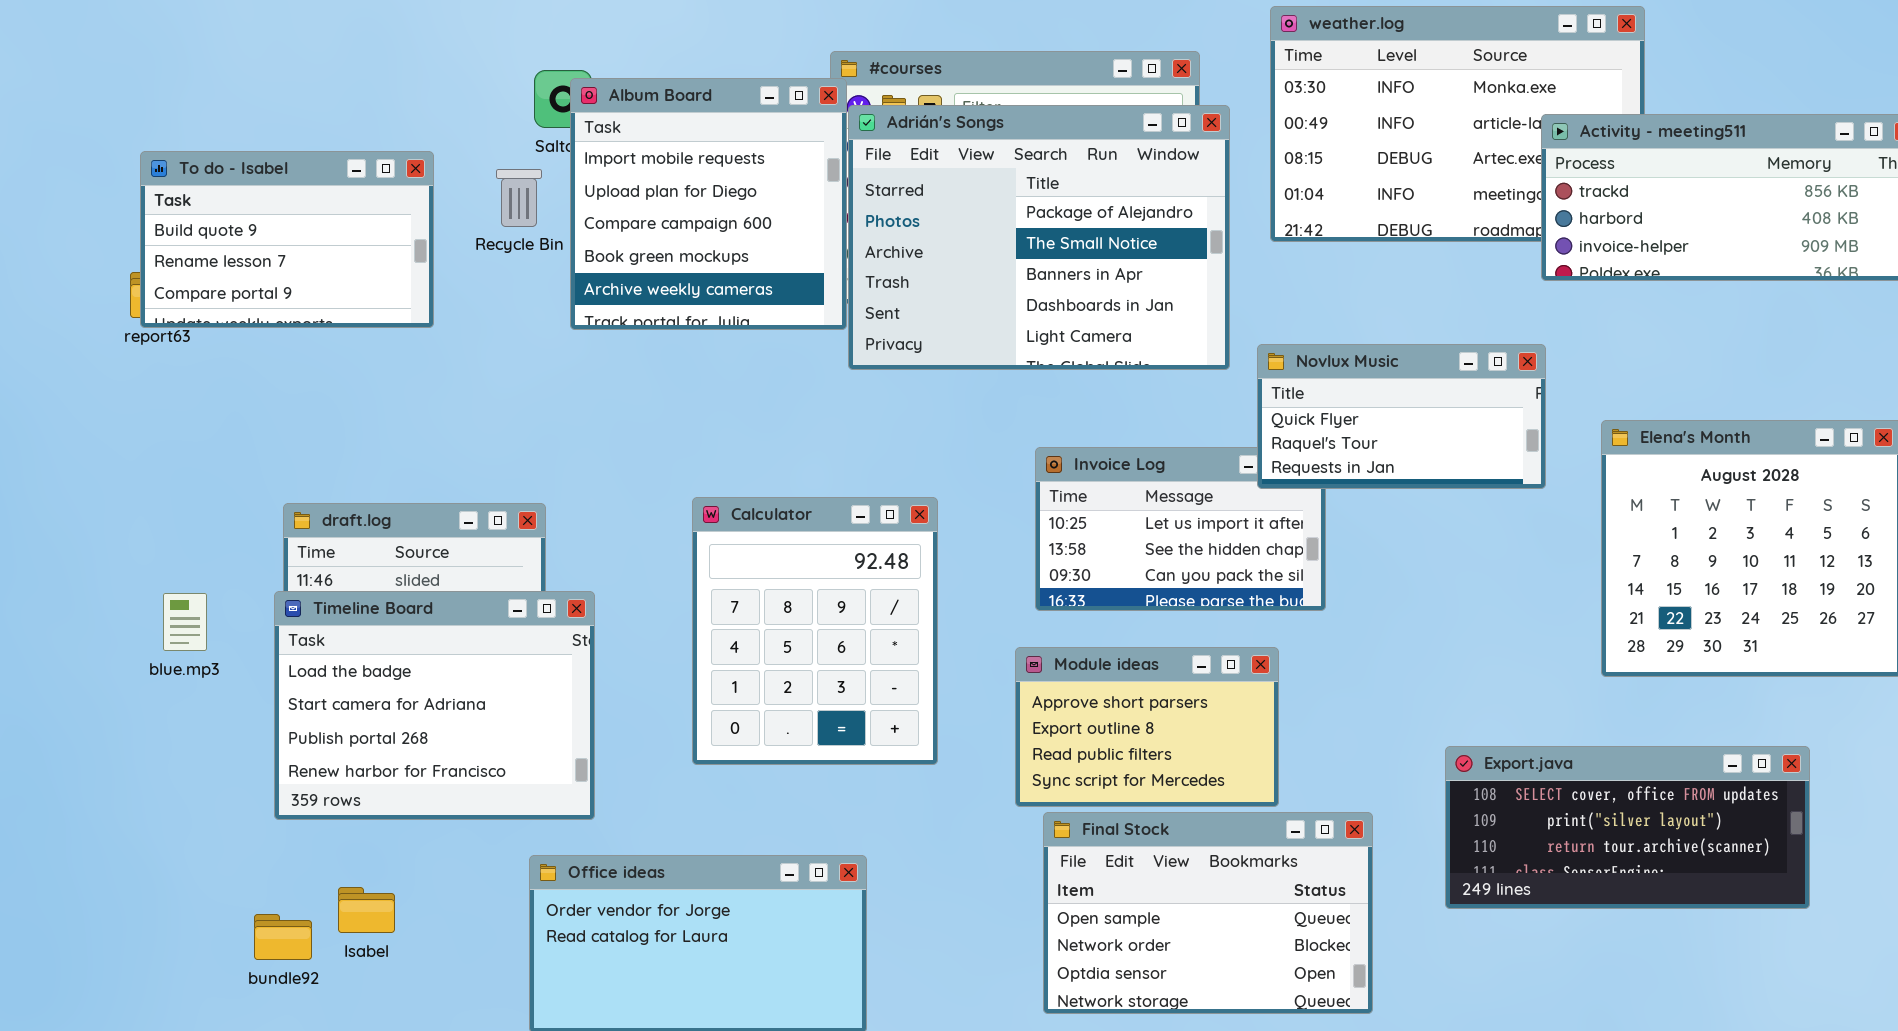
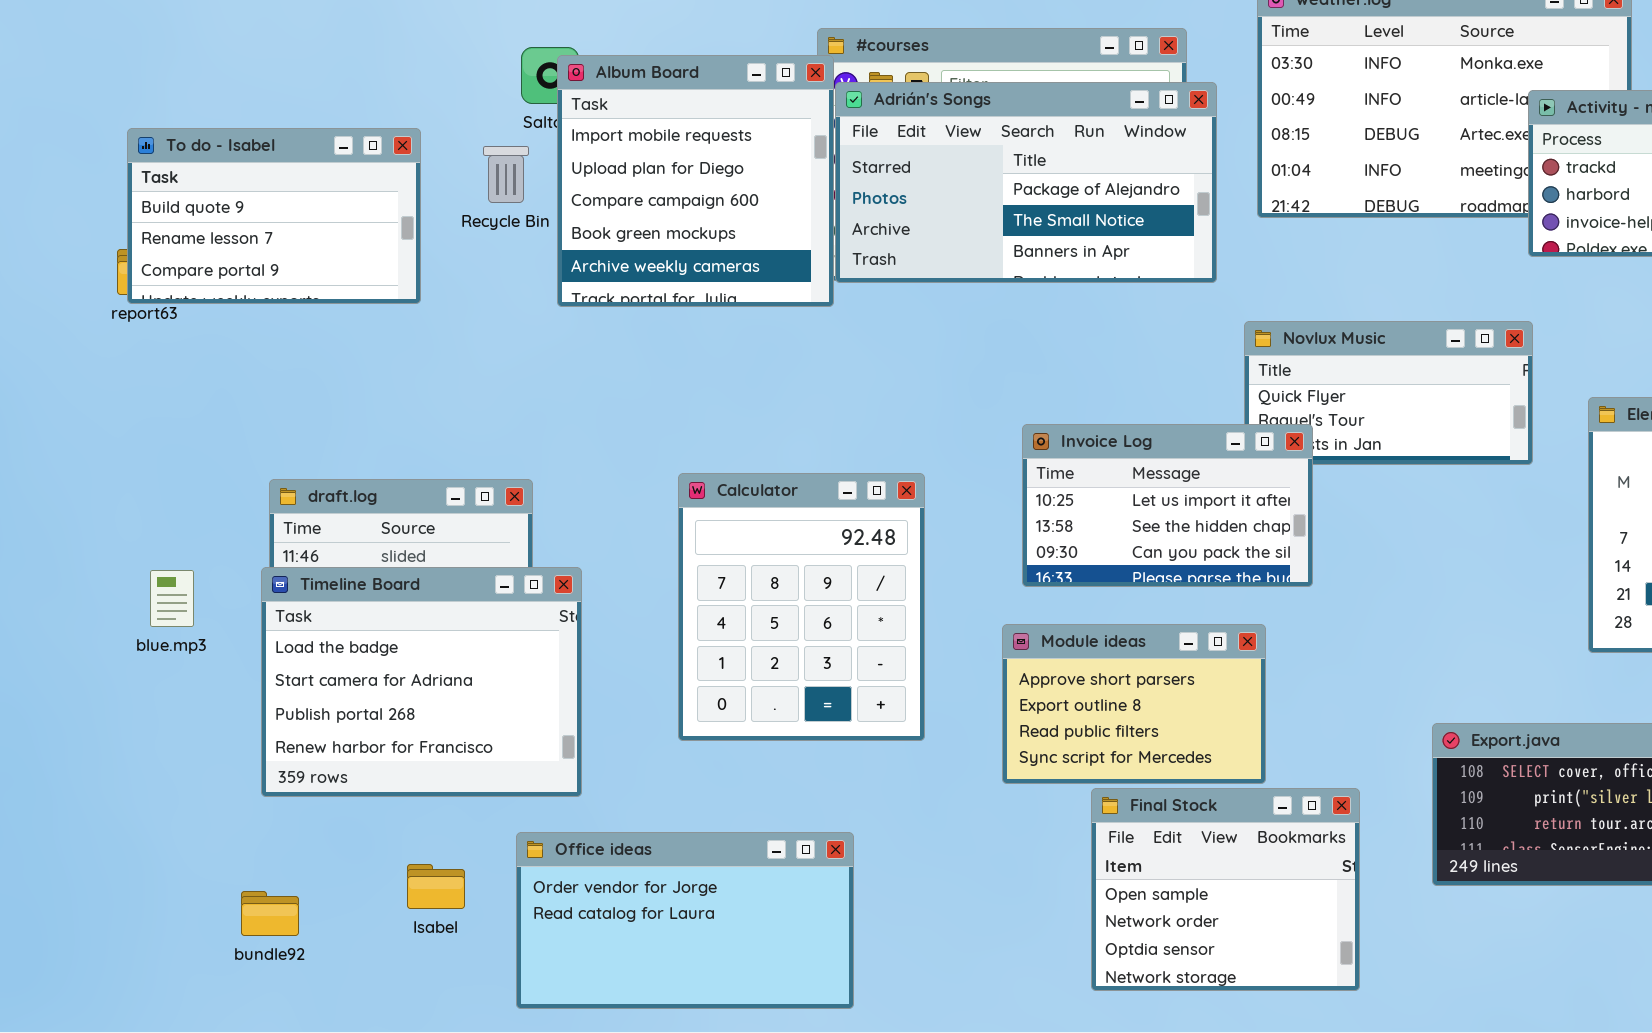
Adrián's Songs: [848,105,1230,370] -> [835,82,1217,283], resized
Invoice Log: [1035,447,1326,611] -> [1022,424,1313,587], raised
Final Stock: [1043,812,1373,1014] -> [1091,788,1360,991], resized
Isabel: [338,887,395,933] -> [407,864,465,909], moved

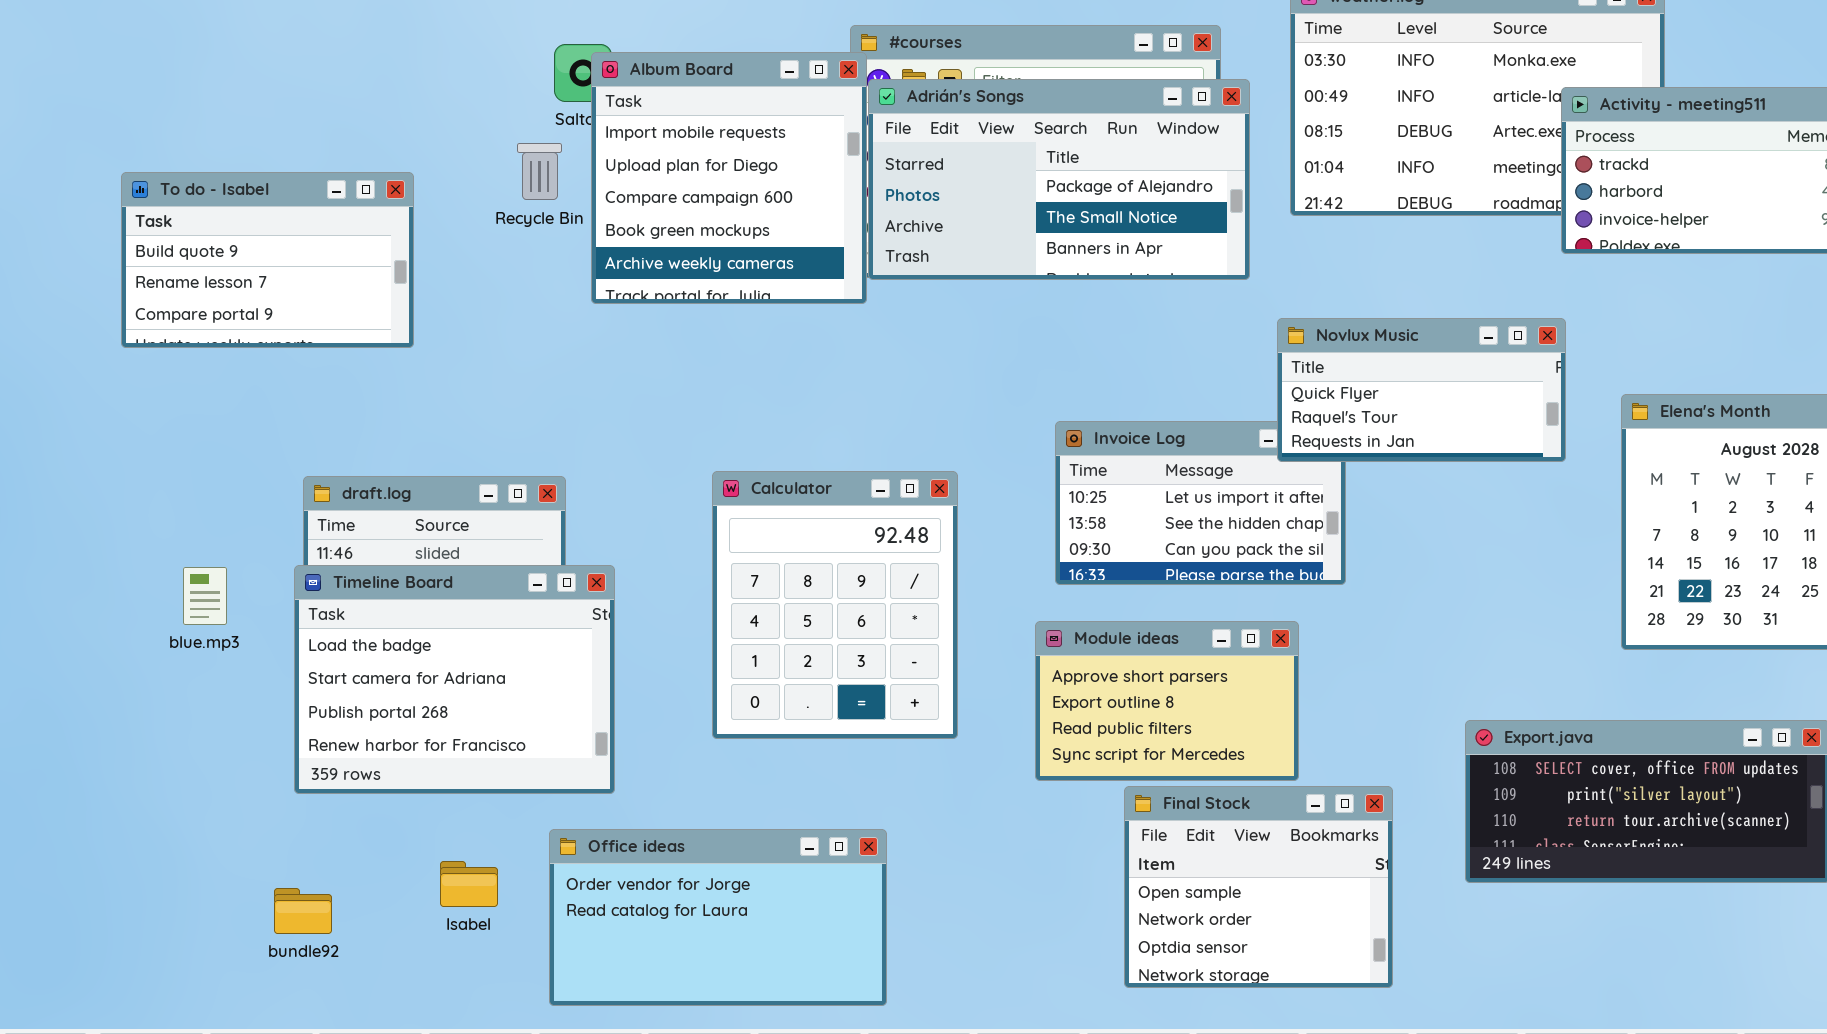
To do - Isabel: [127,128,421,304] -> [121,172,414,348], moved
Novlux Music: [1244,321,1533,465] -> [1277,318,1566,462], raised

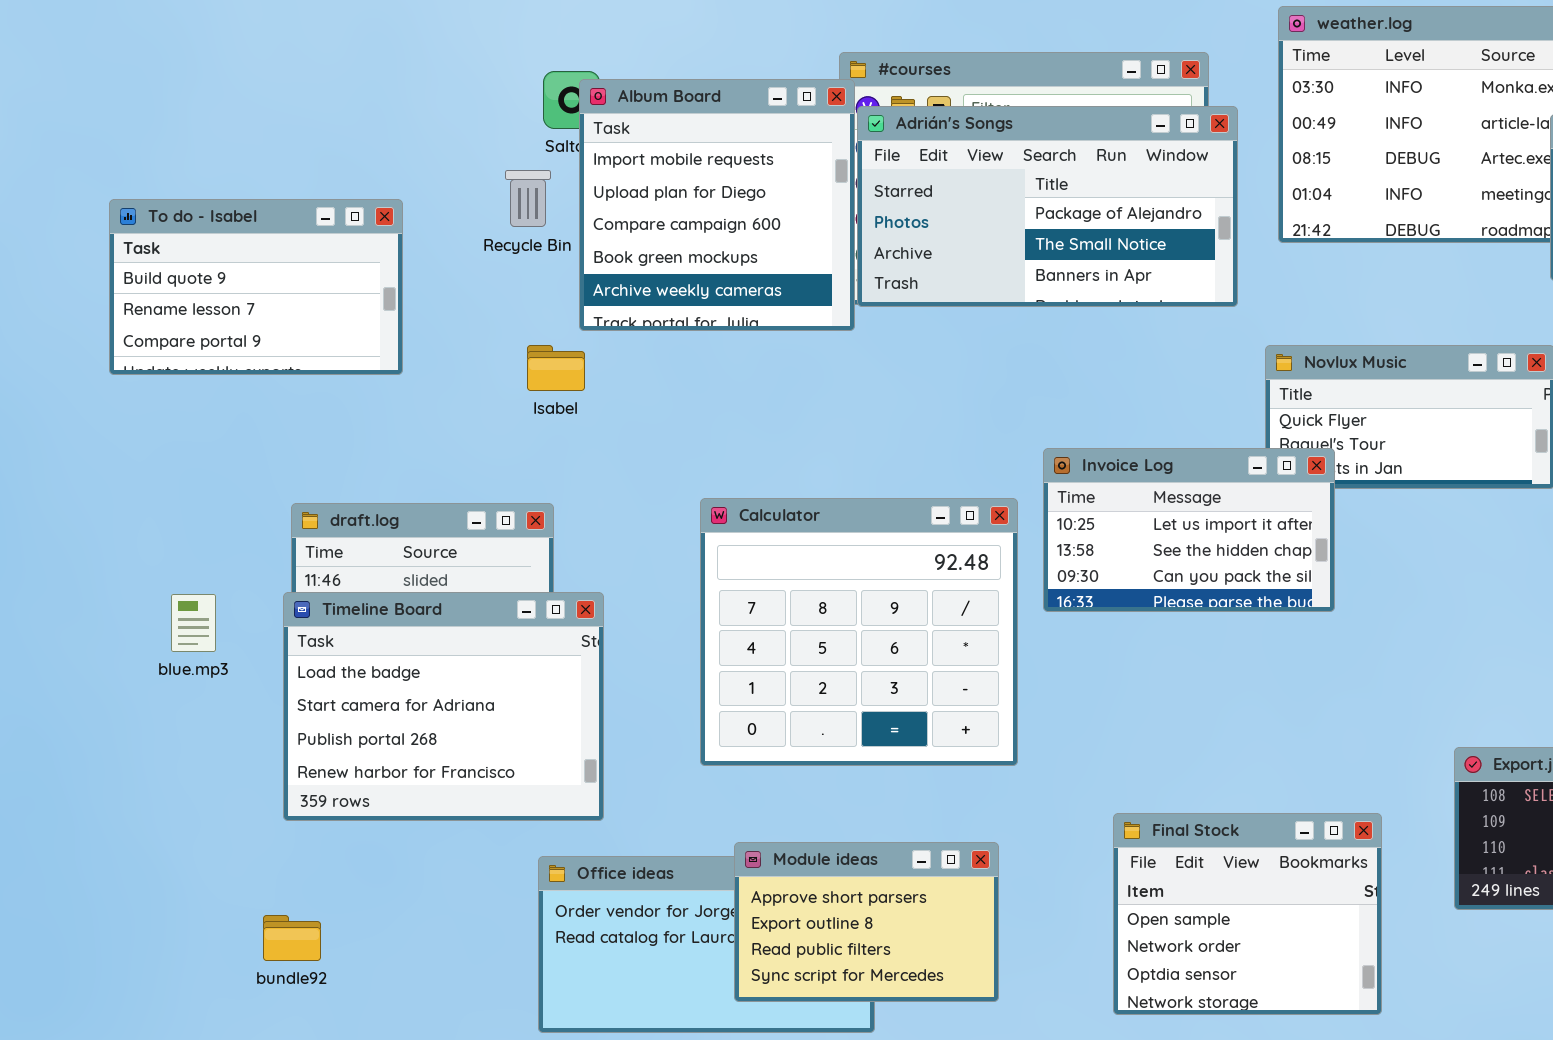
Invoice Log: [1055,421,1346,585] -> [1043,448,1335,612], raised
Calculator: [712,471,958,739] -> [700,498,1018,766], resized
Module ideas: [1035,621,1299,781] -> [734,842,999,1002], moved
Isabel: [440,861,498,907] -> [527,345,585,391], moved

